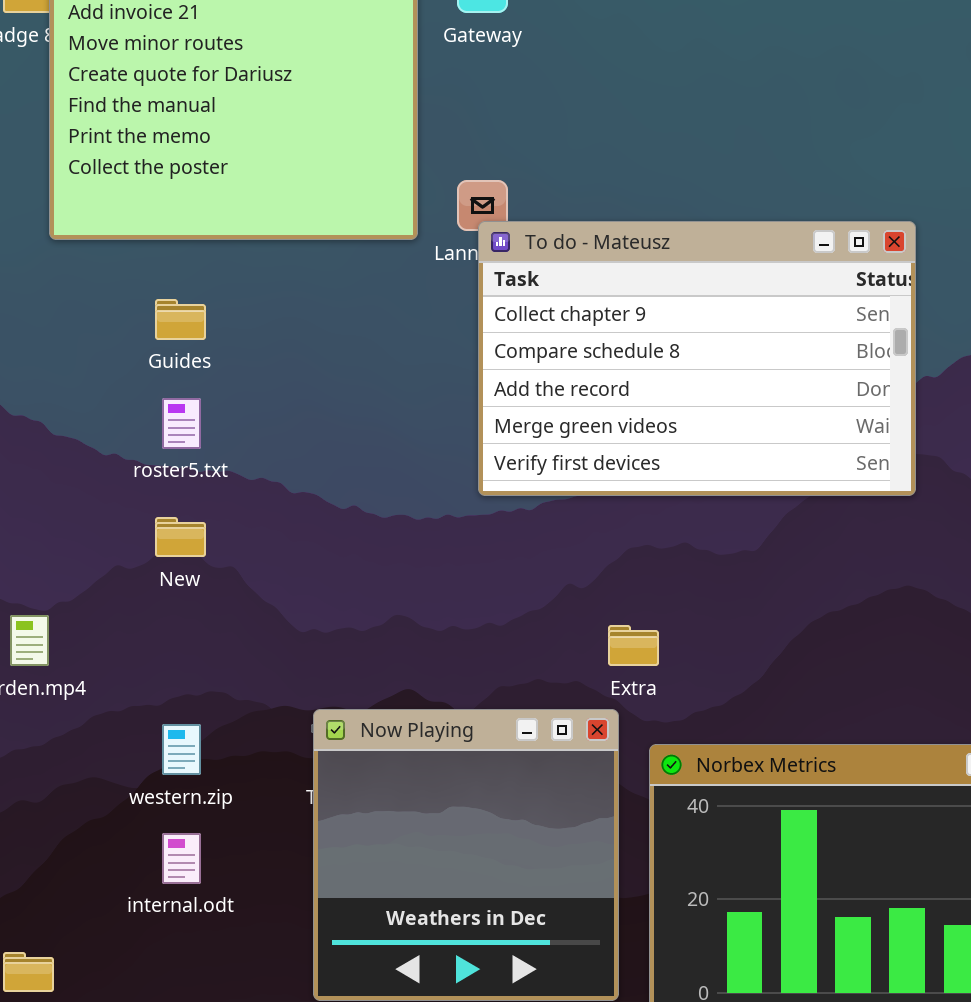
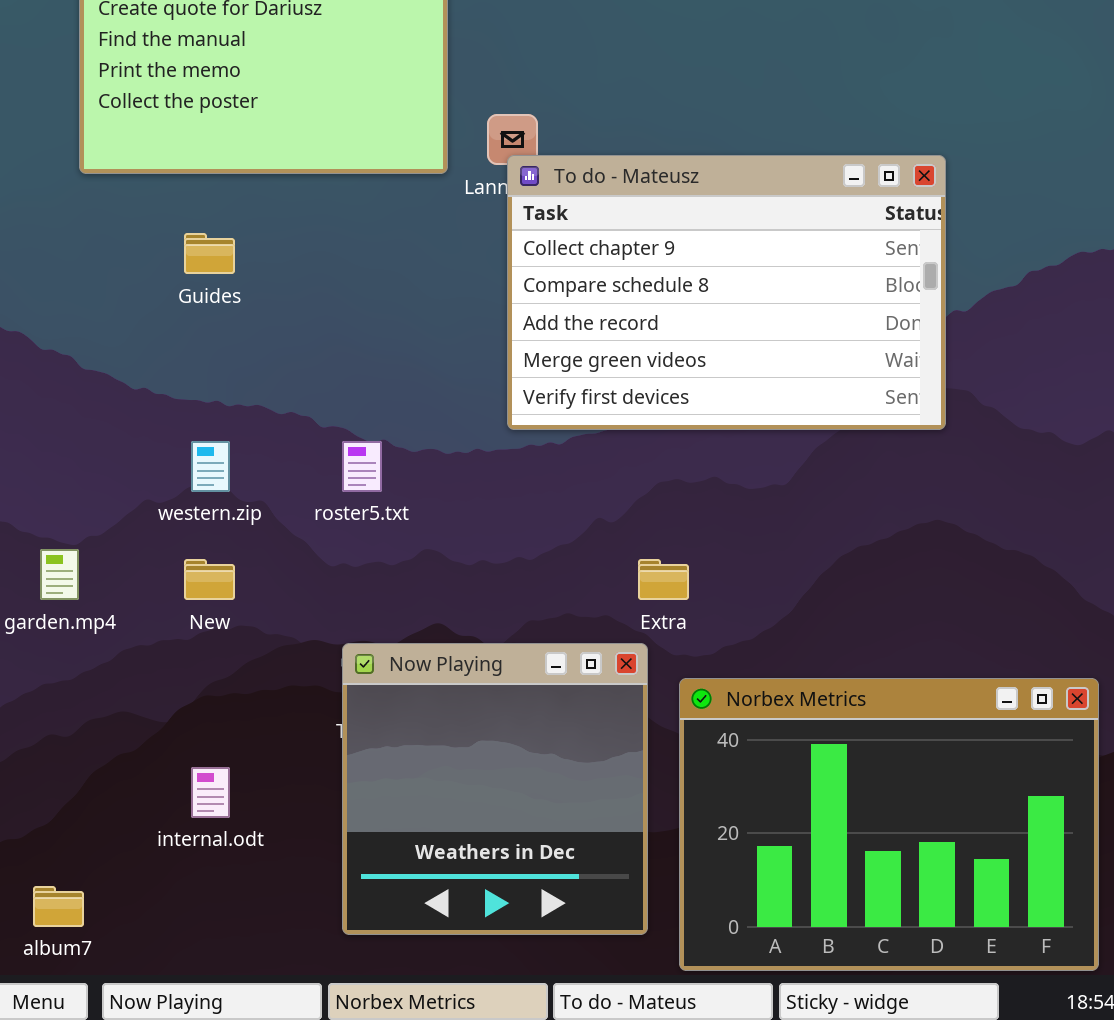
roster5.txt: [162,398,201,449] -> [342,441,382,492], moved
New: [155,517,206,557] -> [184,559,235,600], moved
western.zip: [162,724,201,775] -> [191,441,230,492], moved

